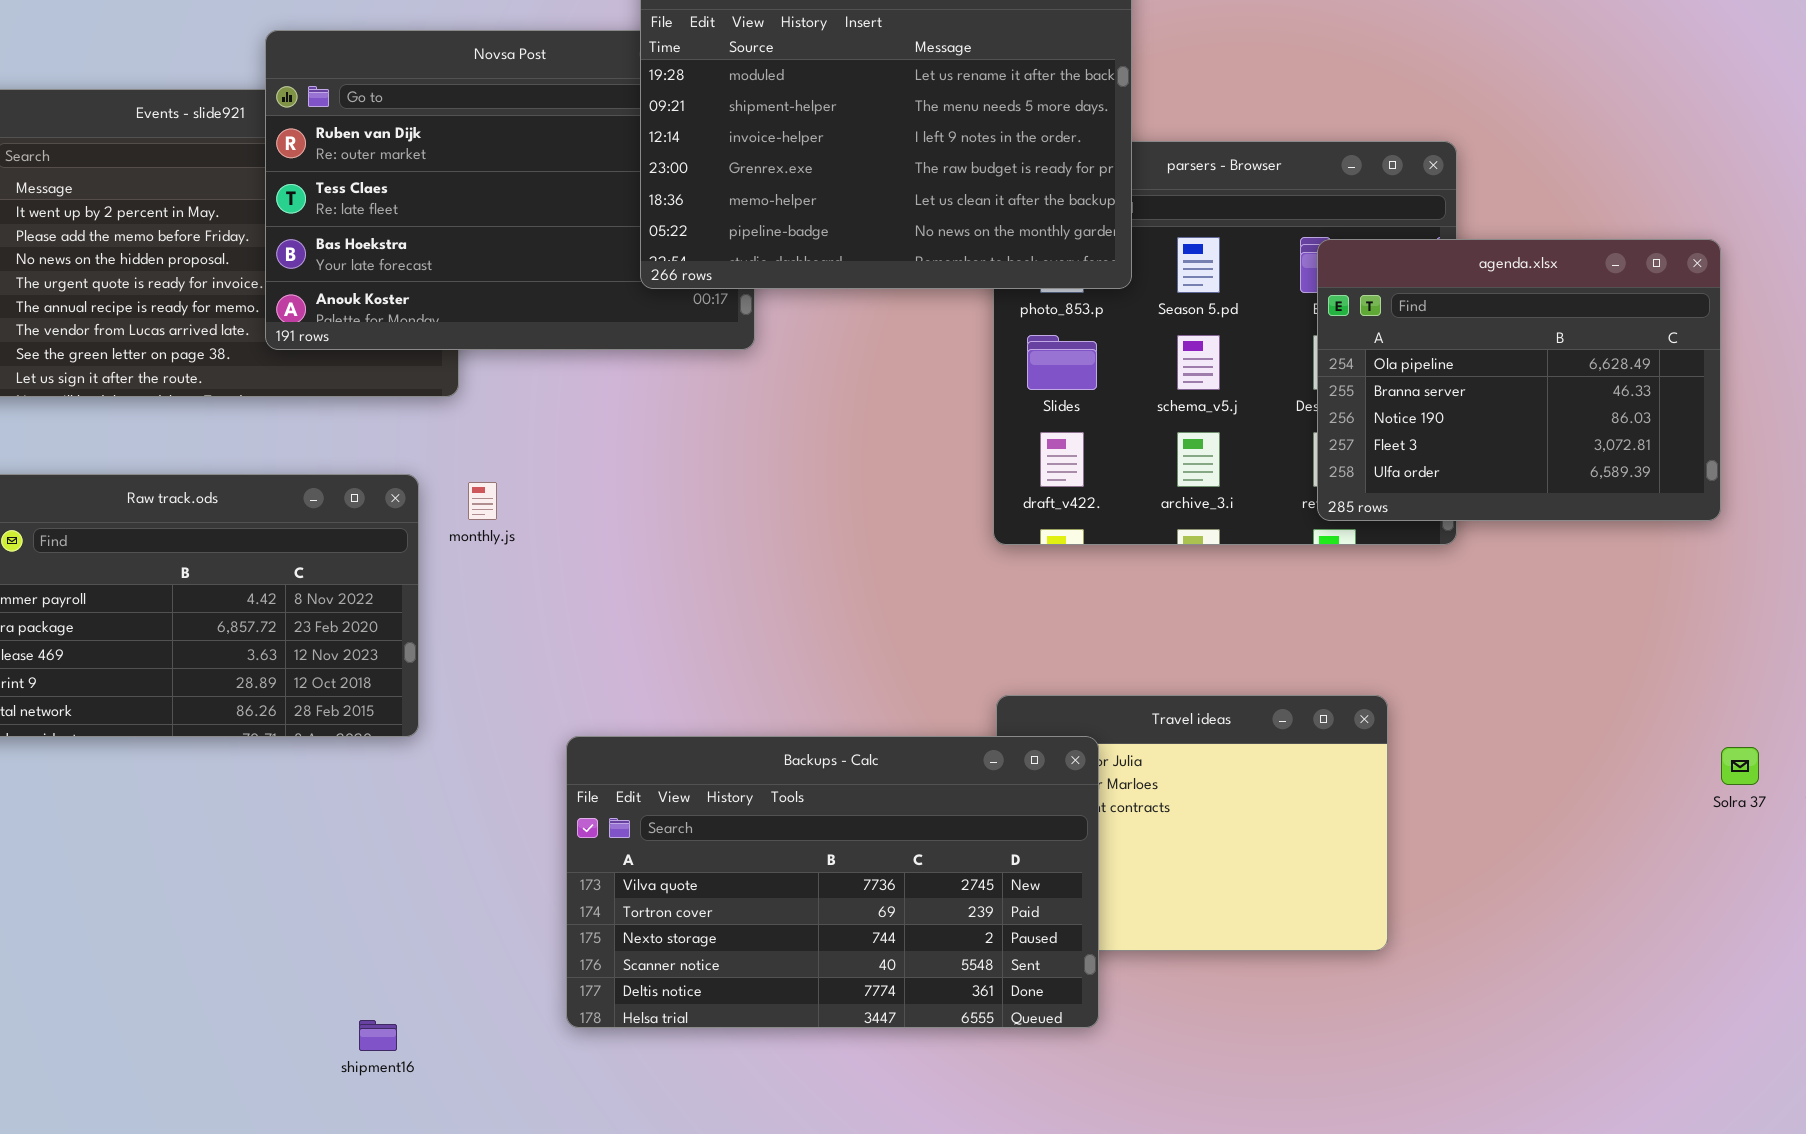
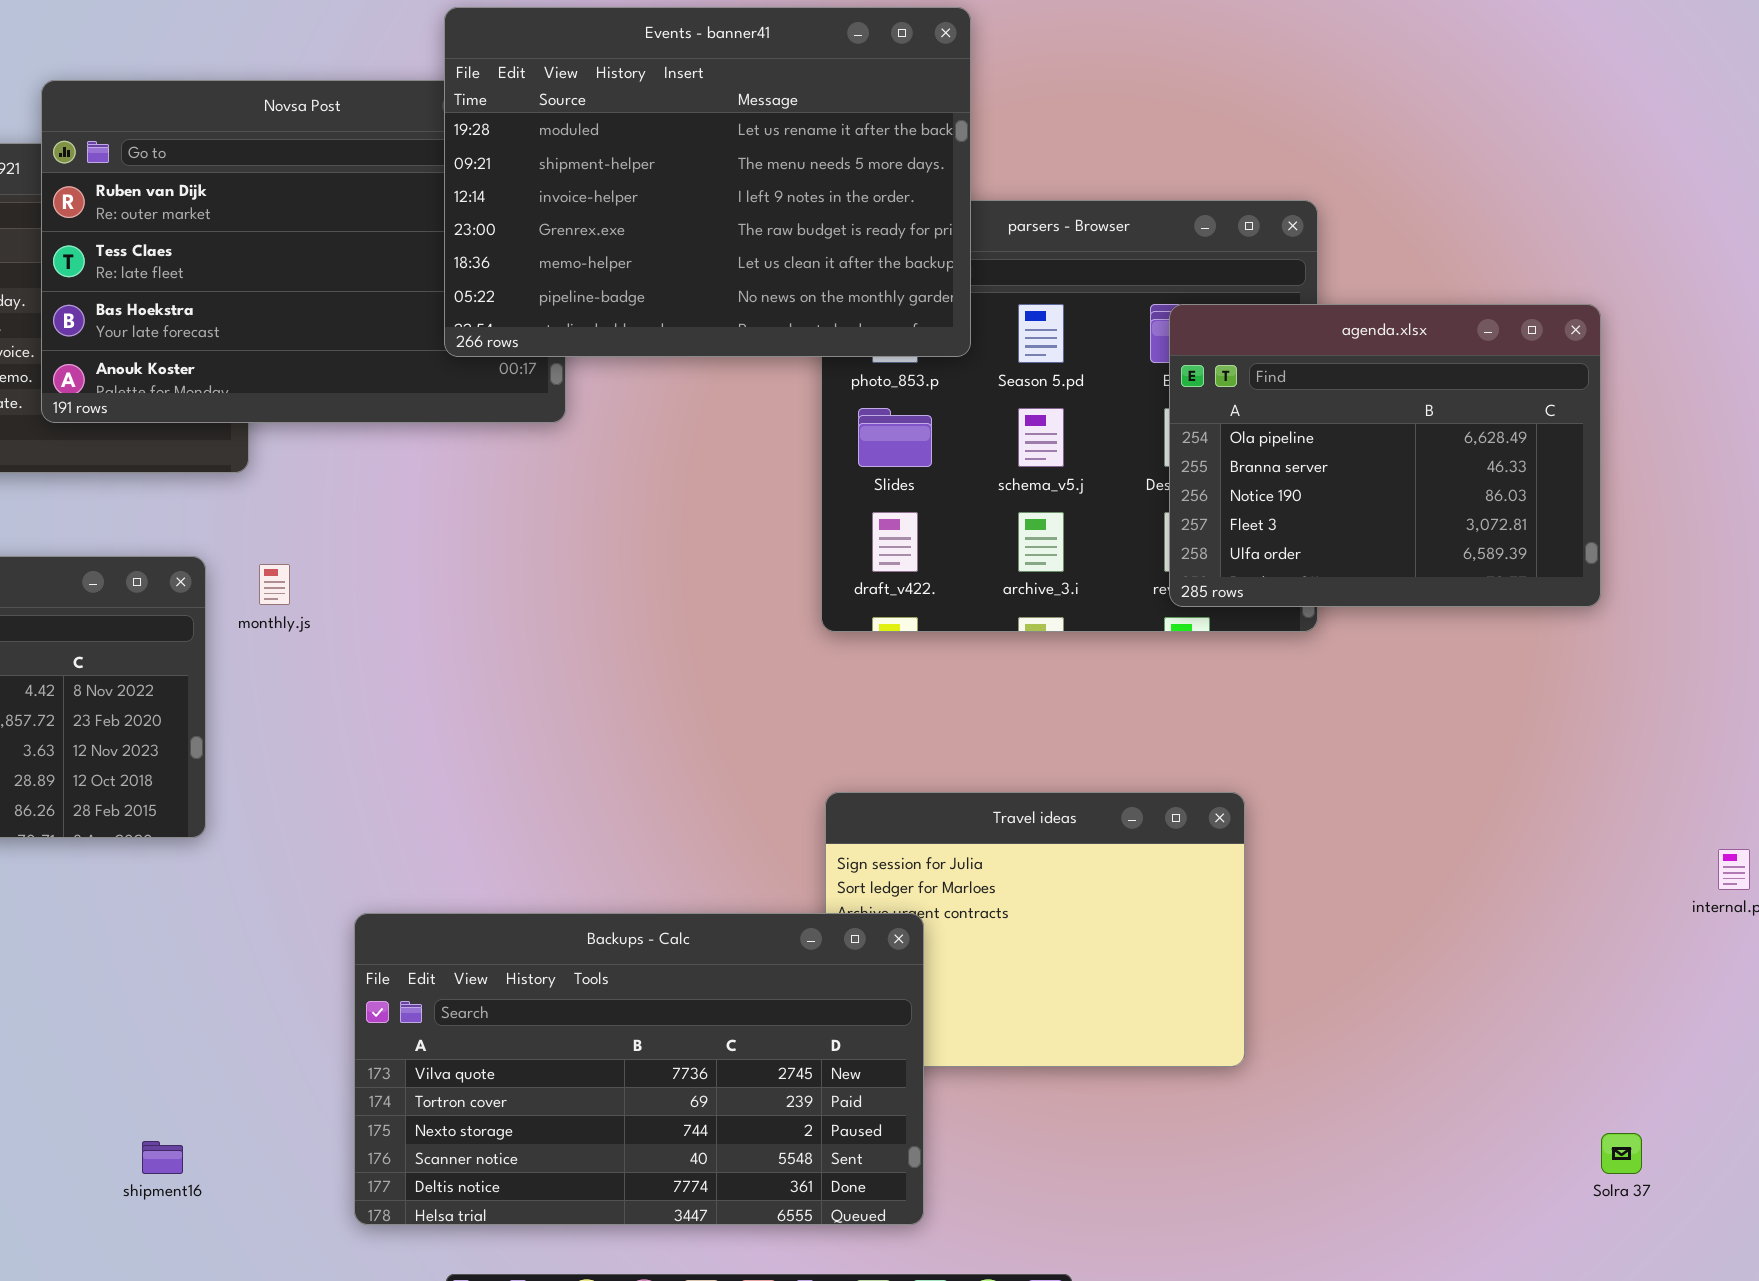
Backups - Calc: [566,736,1099,1028] -> [354,913,924,1225], moved
Solra 37: [1721,747,1759,785] -> [1601,1133,1642,1174], moved

